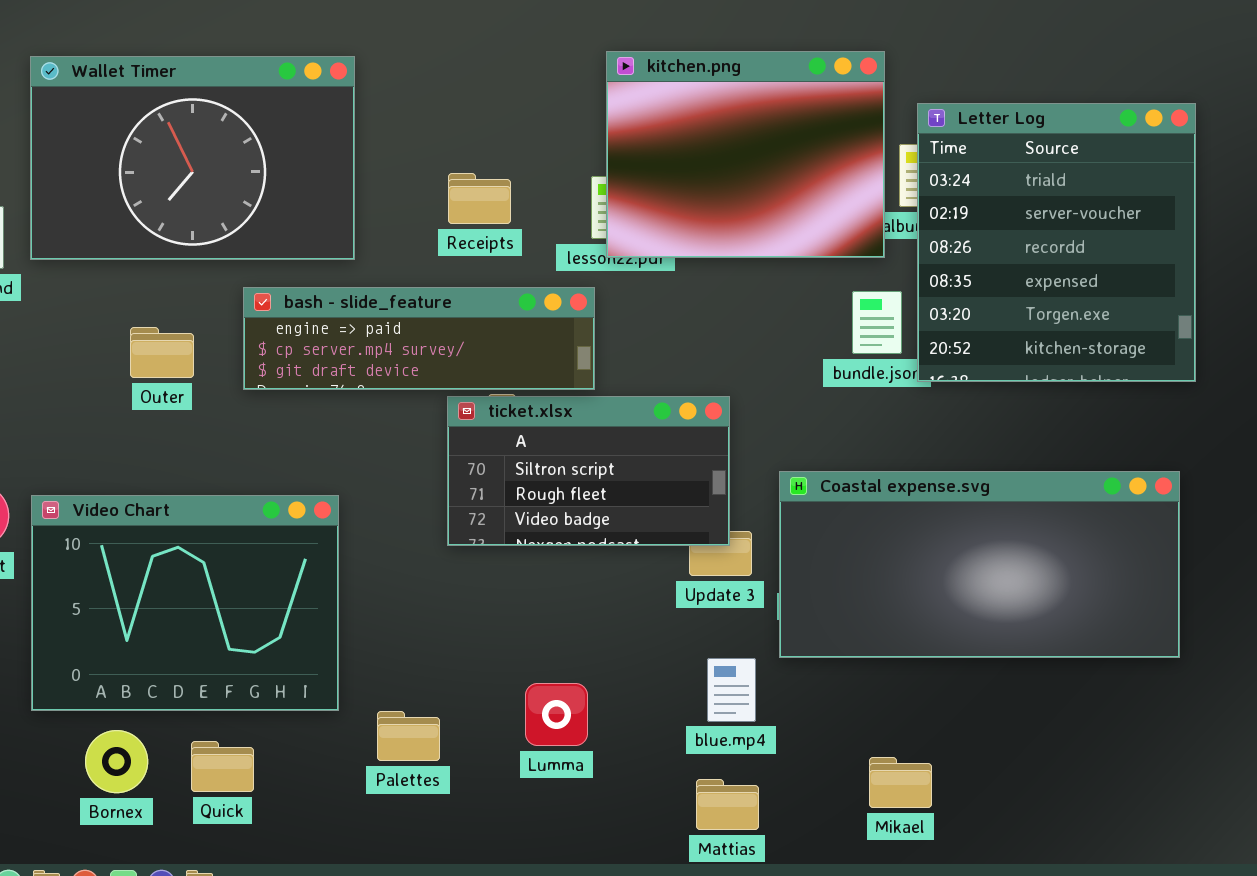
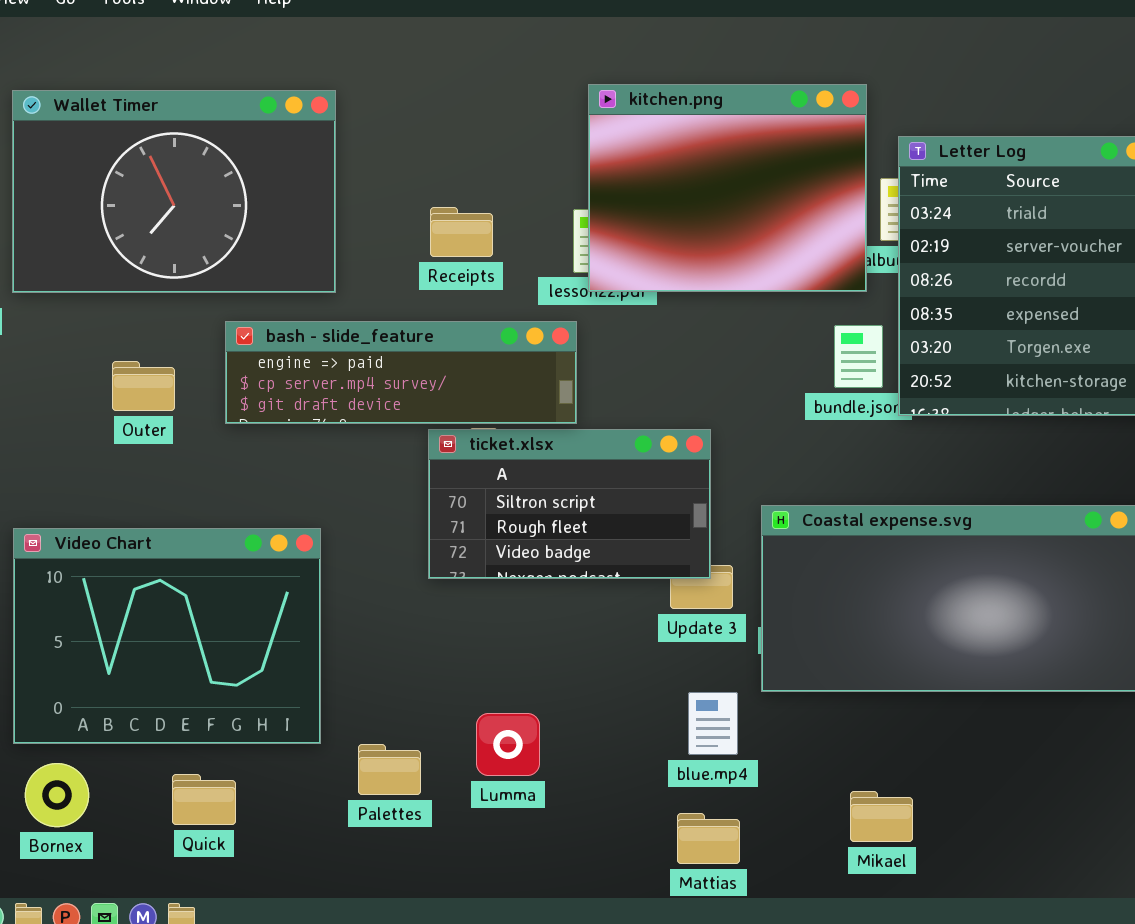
Lumma: [525,683,588,746] -> [476,713,540,776], moved
Bornex: [85,730,148,793] -> [25,763,89,827], moved

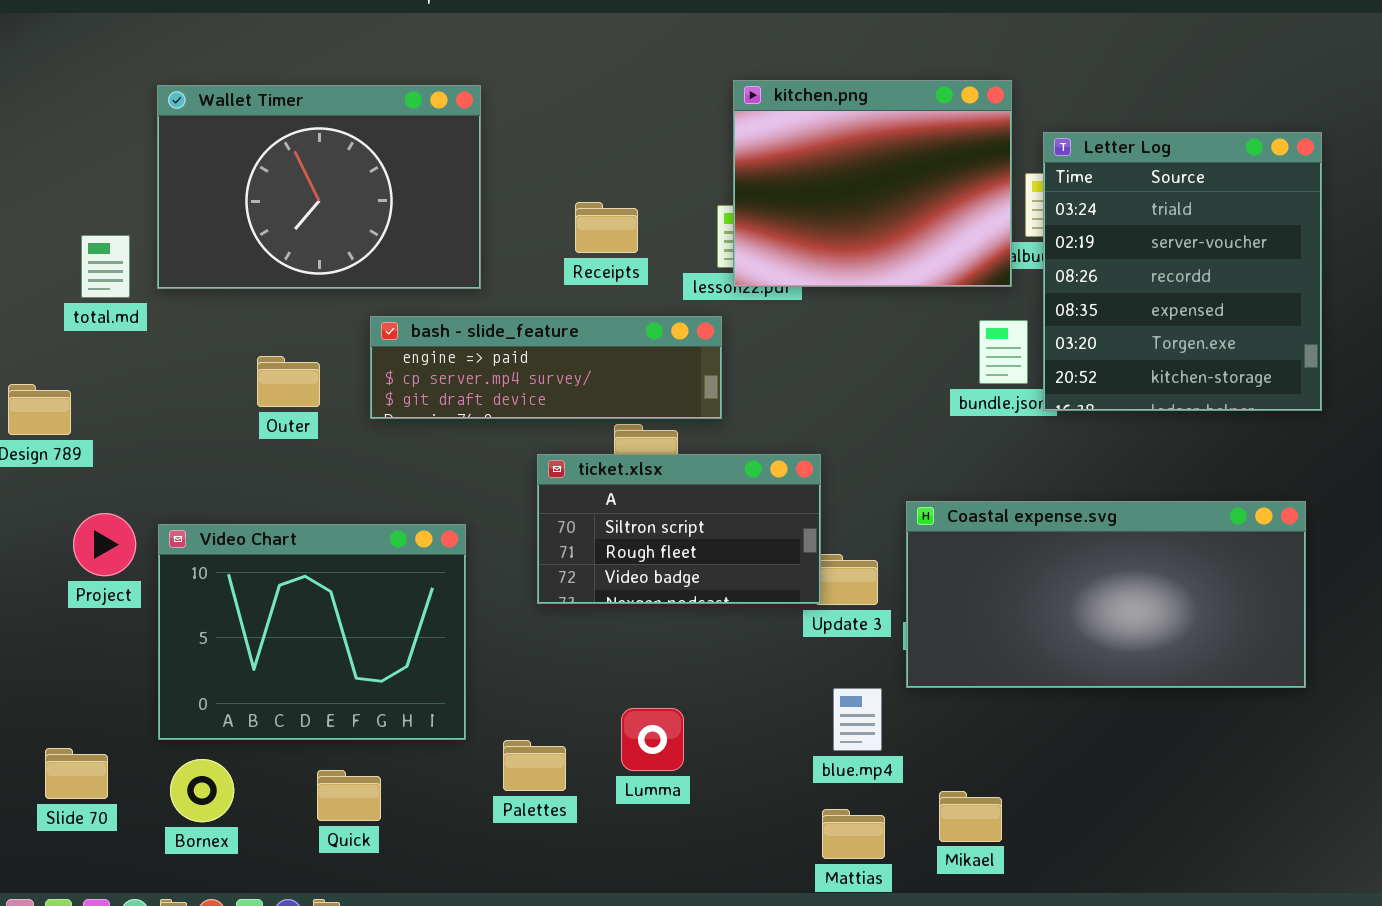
ticket.xlsx: [428,429,711,579] -> [537,454,821,604], moved
Mikael: [850,791,913,842] -> [939,791,1002,842], moved

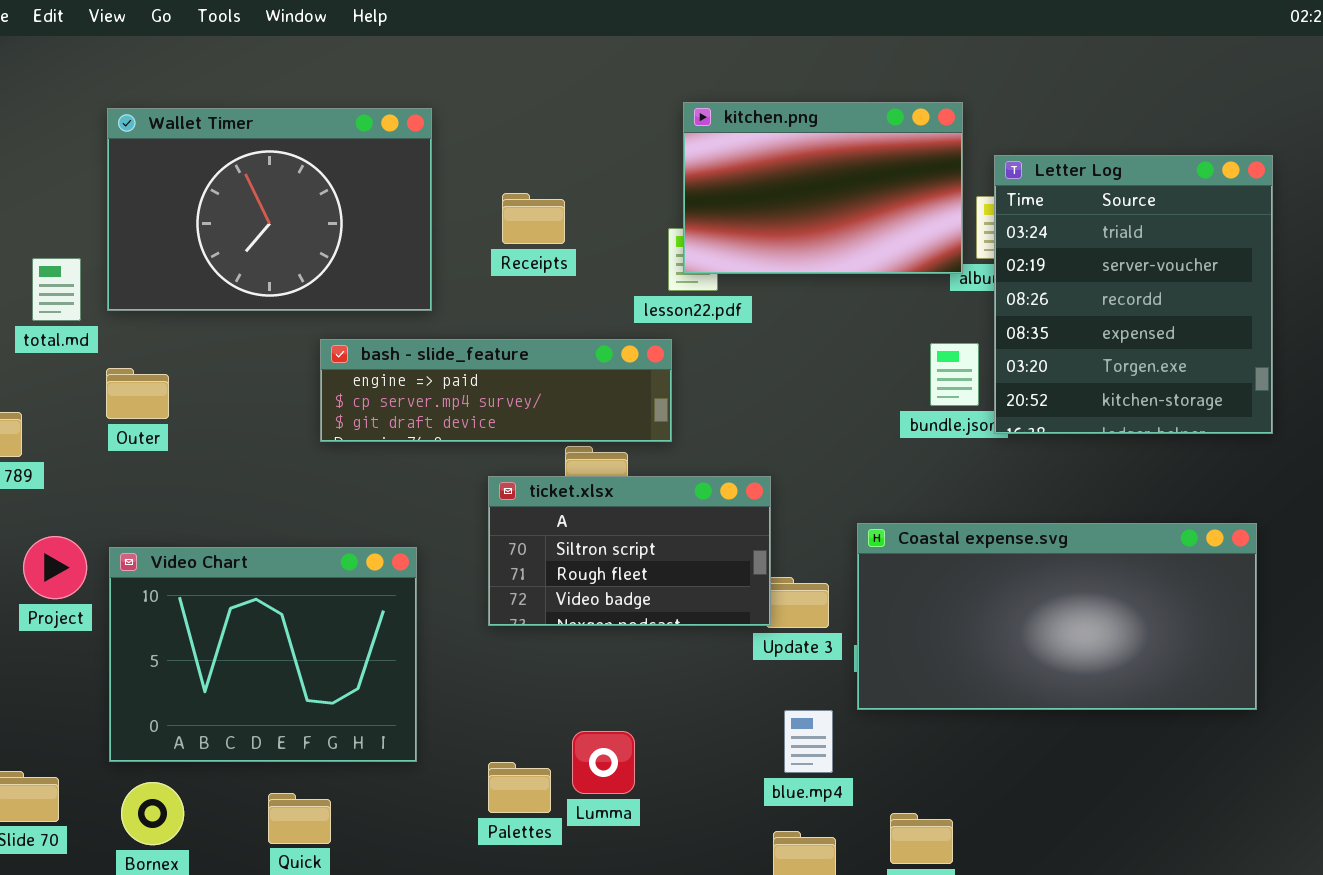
kitchen.png: [733,80,1012,287] -> [683,102,963,274], resized
Receipts: [575,202,638,253] -> [502,193,565,244], moved
Outer: [257,356,320,407] -> [106,368,169,419], moved
Palettes: [503,740,566,791] -> [488,762,551,813], moved

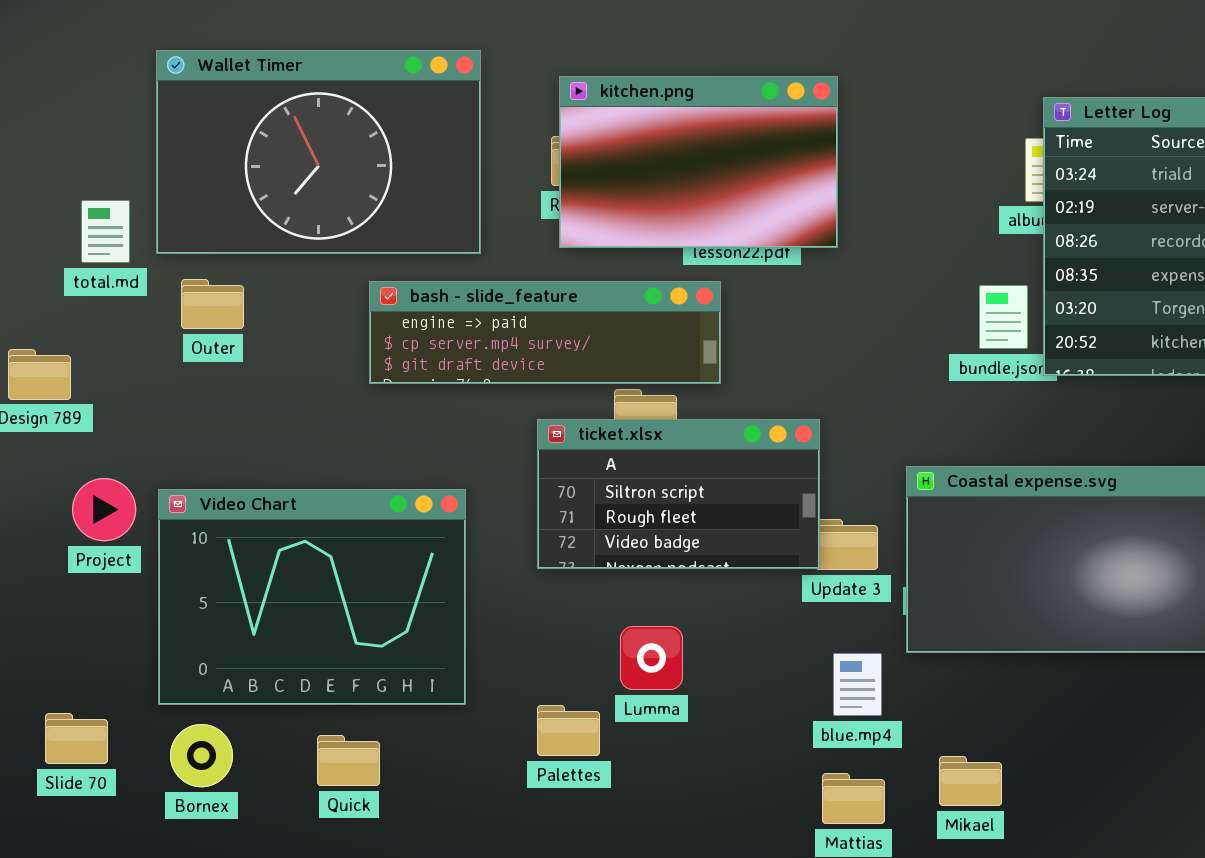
kitchen.png: [683,102,963,274] -> [559,76,838,248], moved
Outer: [106,368,169,419] -> [181,279,244,329], moved
Lumma: [572,731,635,794] -> [620,626,683,690], moved

